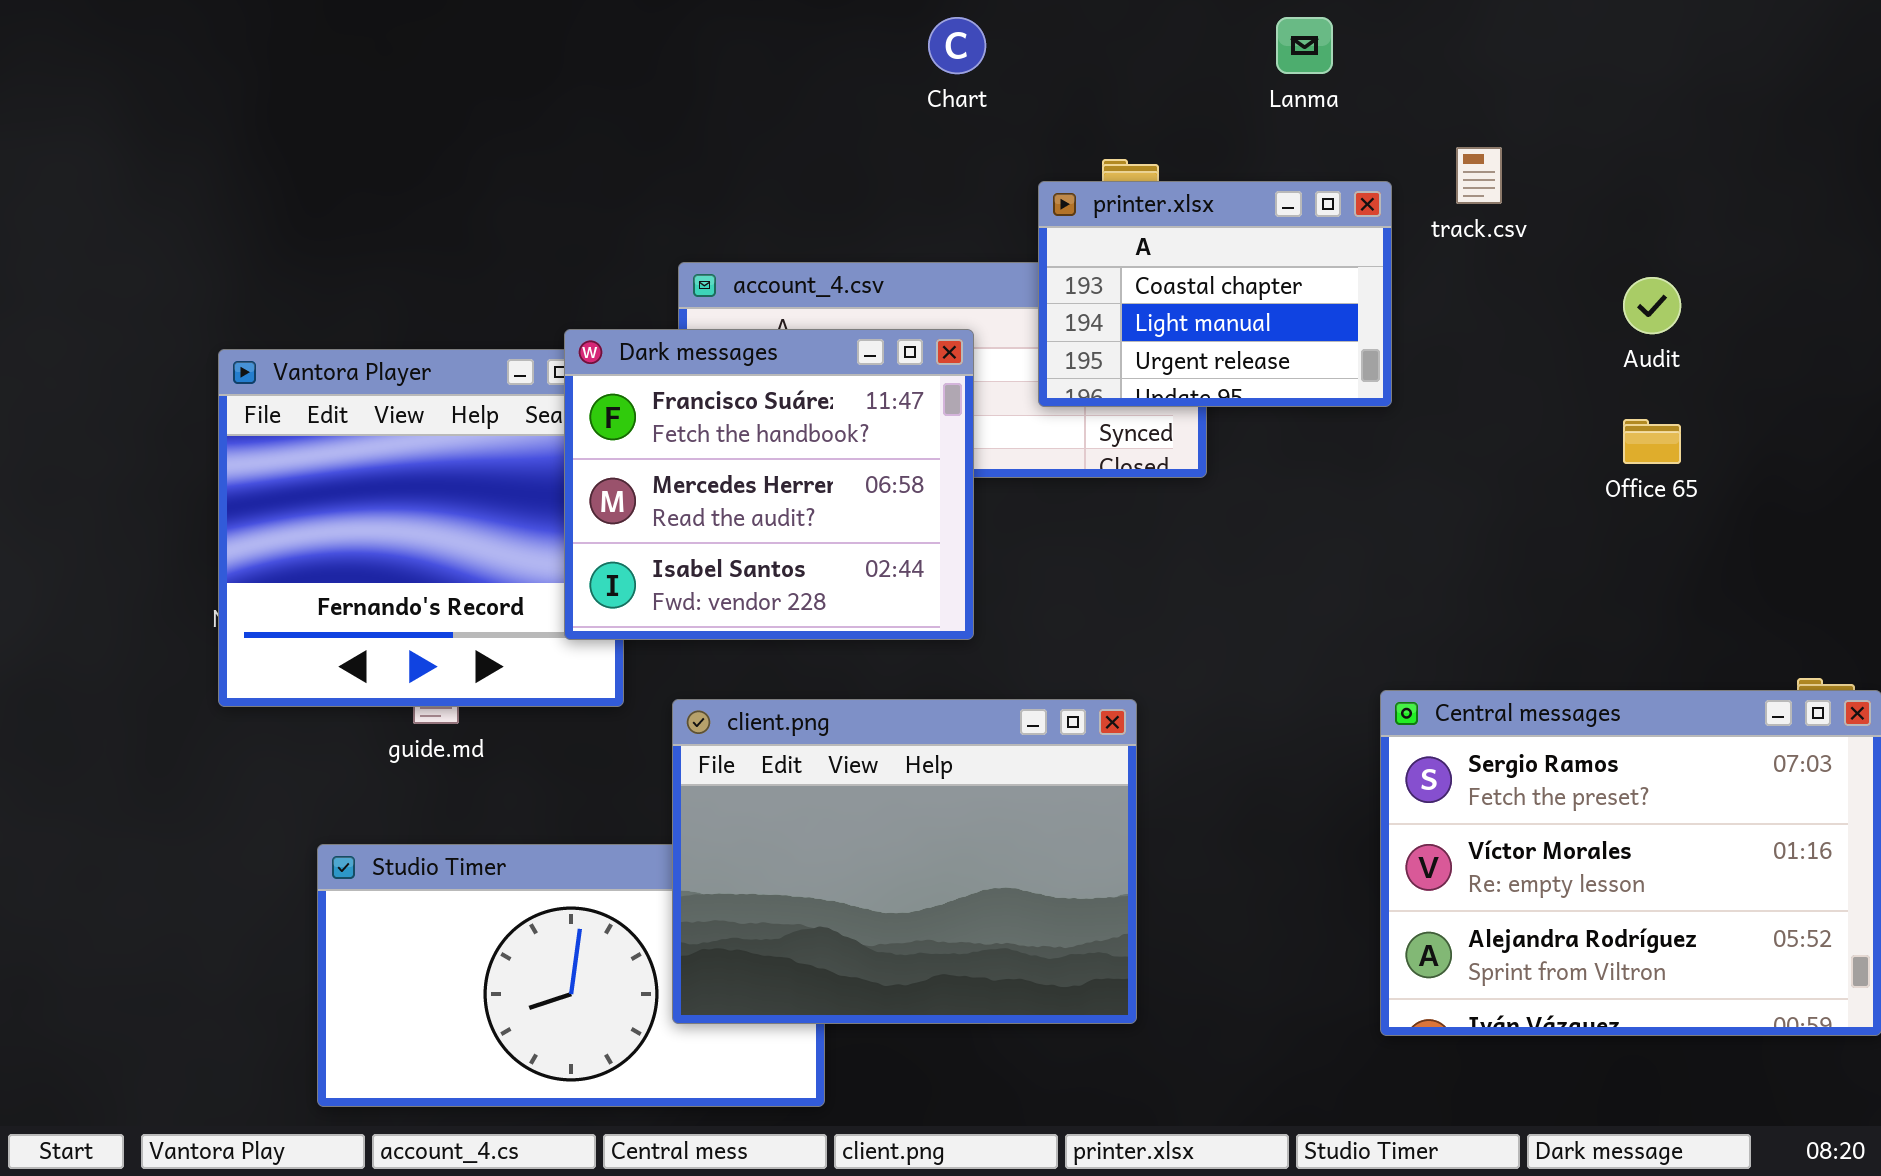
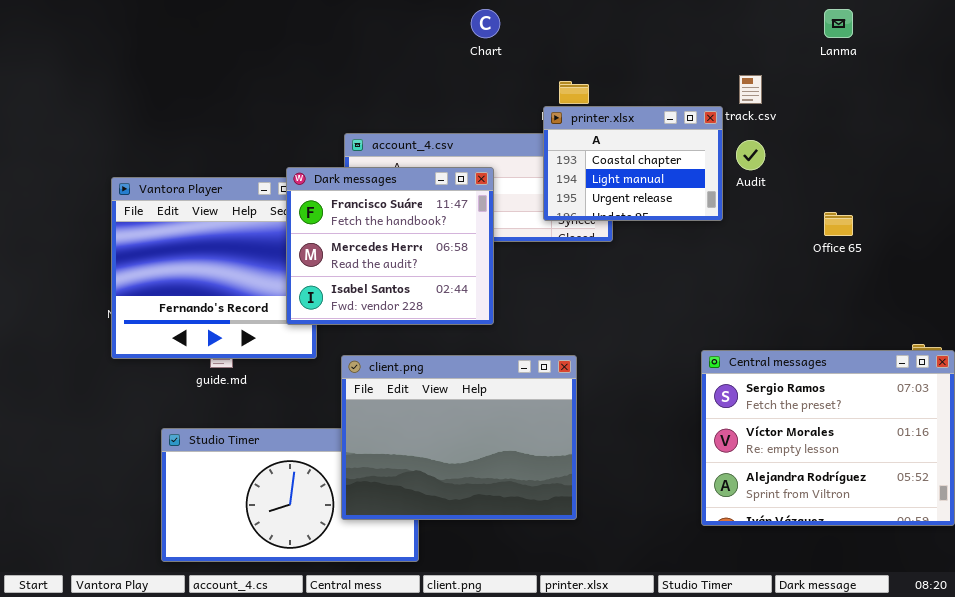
Lanma: [1276,17,1333,74] -> [824,9,853,38], moved
printer.xlsx: [1038,181,1392,407] -> [543,106,723,221], moved
Audit: [1623,277,1681,334] -> [736,140,765,170], moved

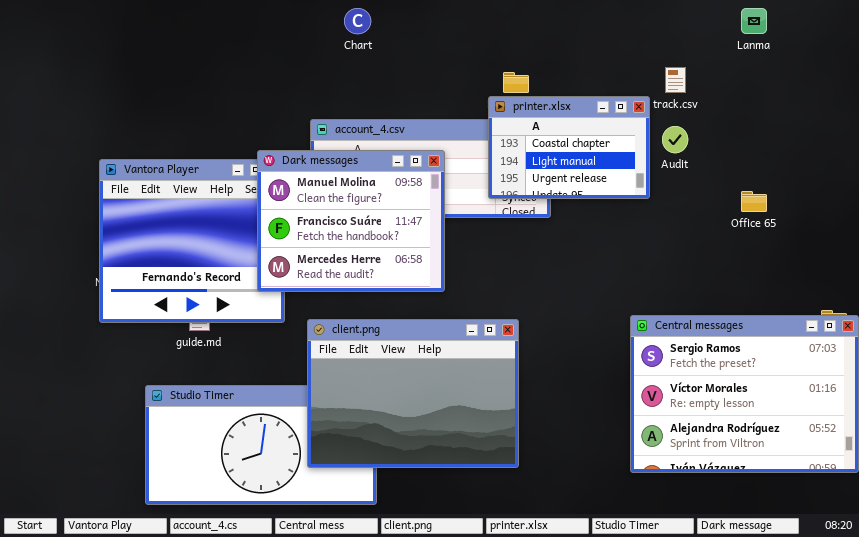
Chart: [471,9,500,38] -> [344,8,371,34], moved
Dark messages: [286,167,494,325] -> [257,150,445,292], scrolled up 1 row

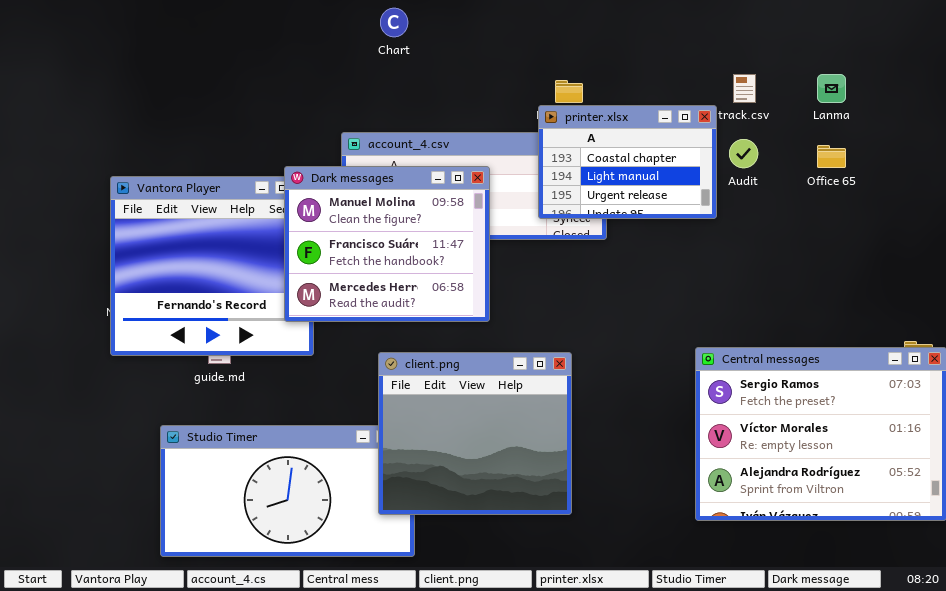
Lanma: [741,8,767,34] -> [817,74,846,103], moved
Office 65: [741,191,767,212] -> [817,145,846,168], moved
client.png: [307,319,519,468] -> [378,352,572,515], resized

